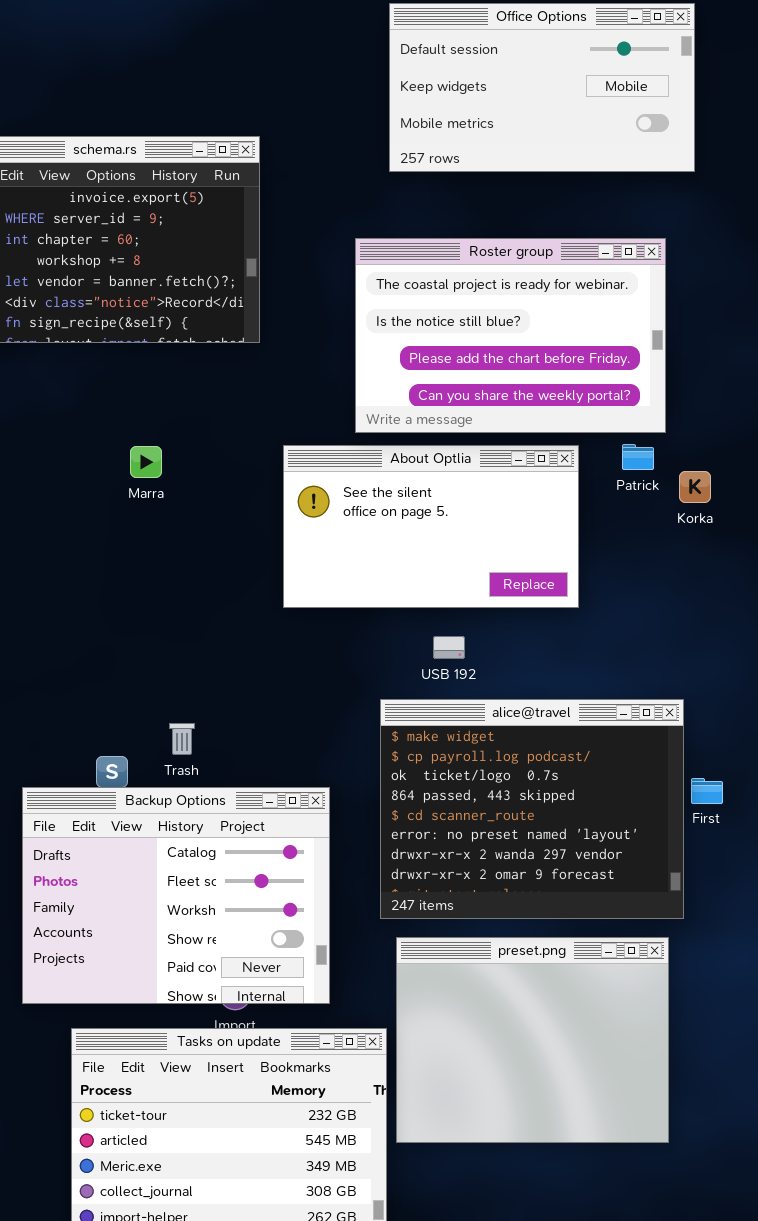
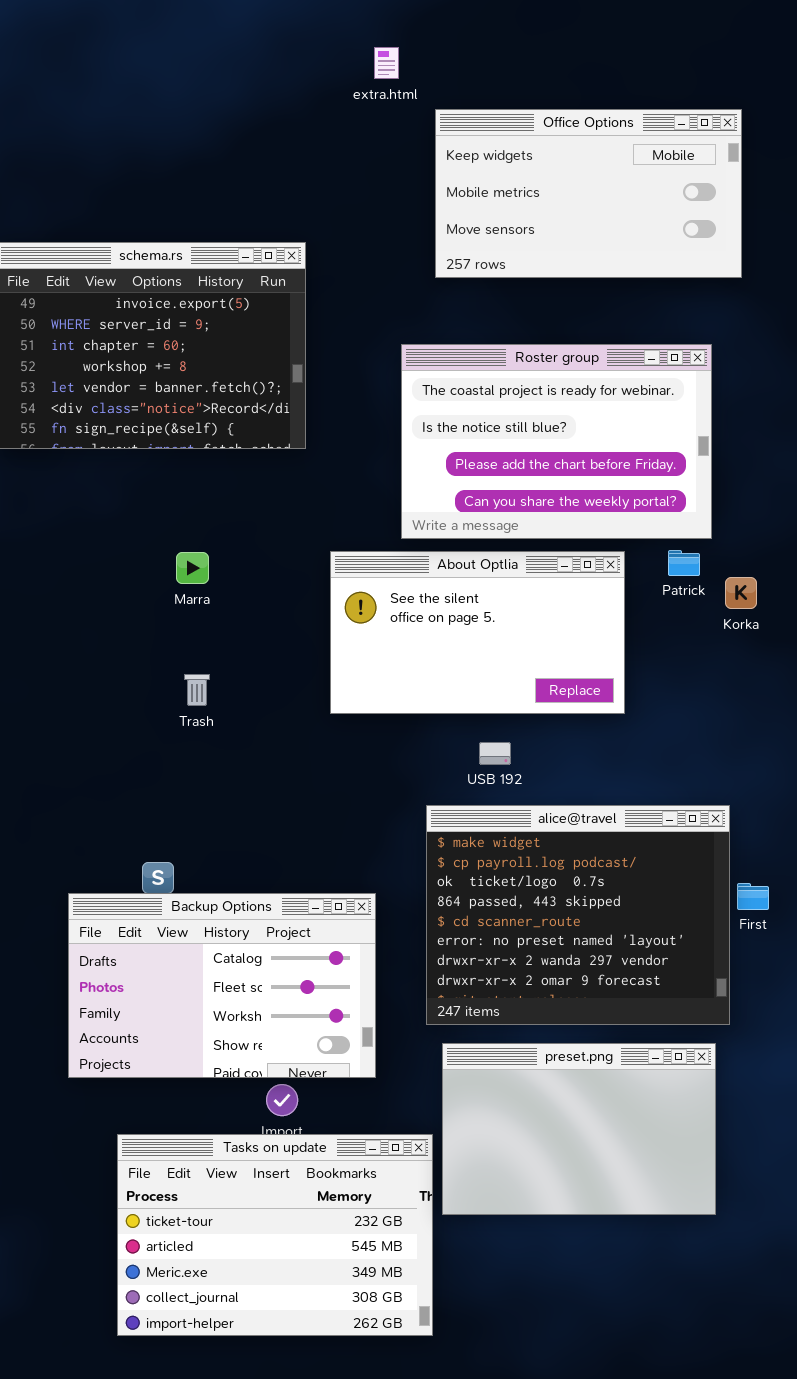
Office Options: [389,3,695,172] -> [435,109,742,278], scrolled down 1 row
Trash: [169,723,195,755] -> [184,674,210,706], moved
Backup Options: [22,787,330,1004] -> [68,893,376,1078], resized
preset.png: [396,937,669,1143] -> [442,1043,716,1215], resized

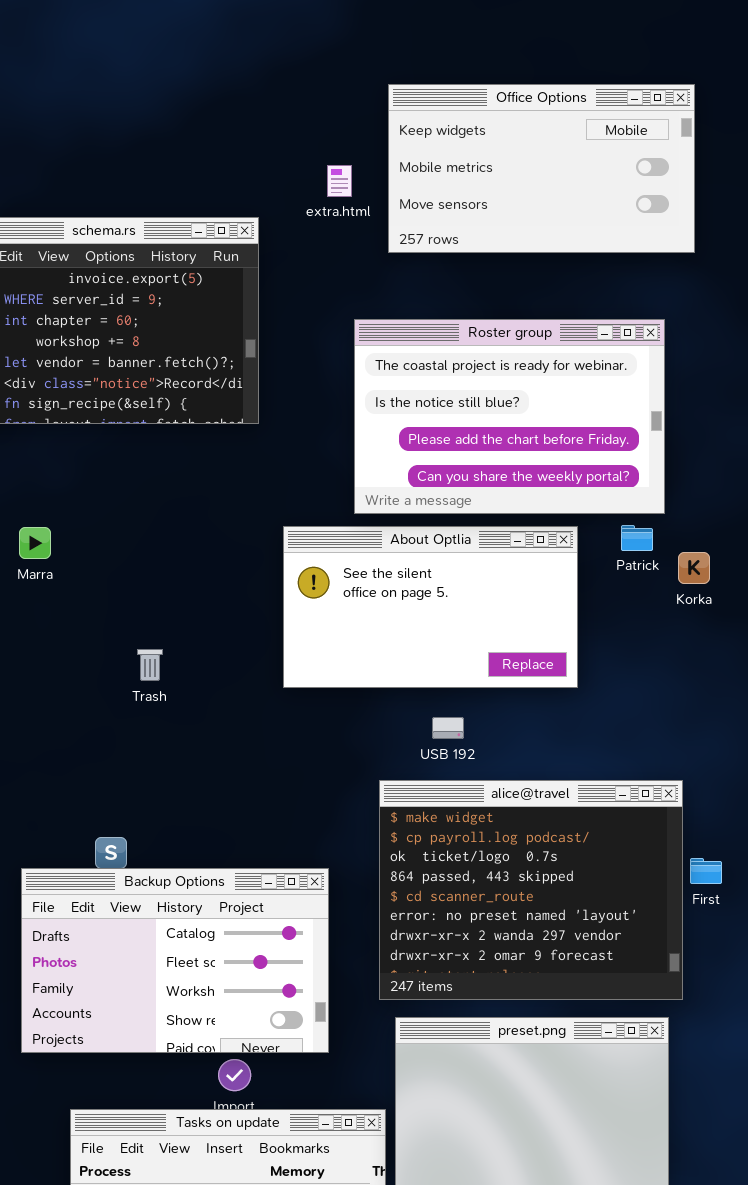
extra.html: [374,47,399,79] -> [327,165,352,197], moved
Marra: [176,552,209,584] -> [19,527,51,559], moved

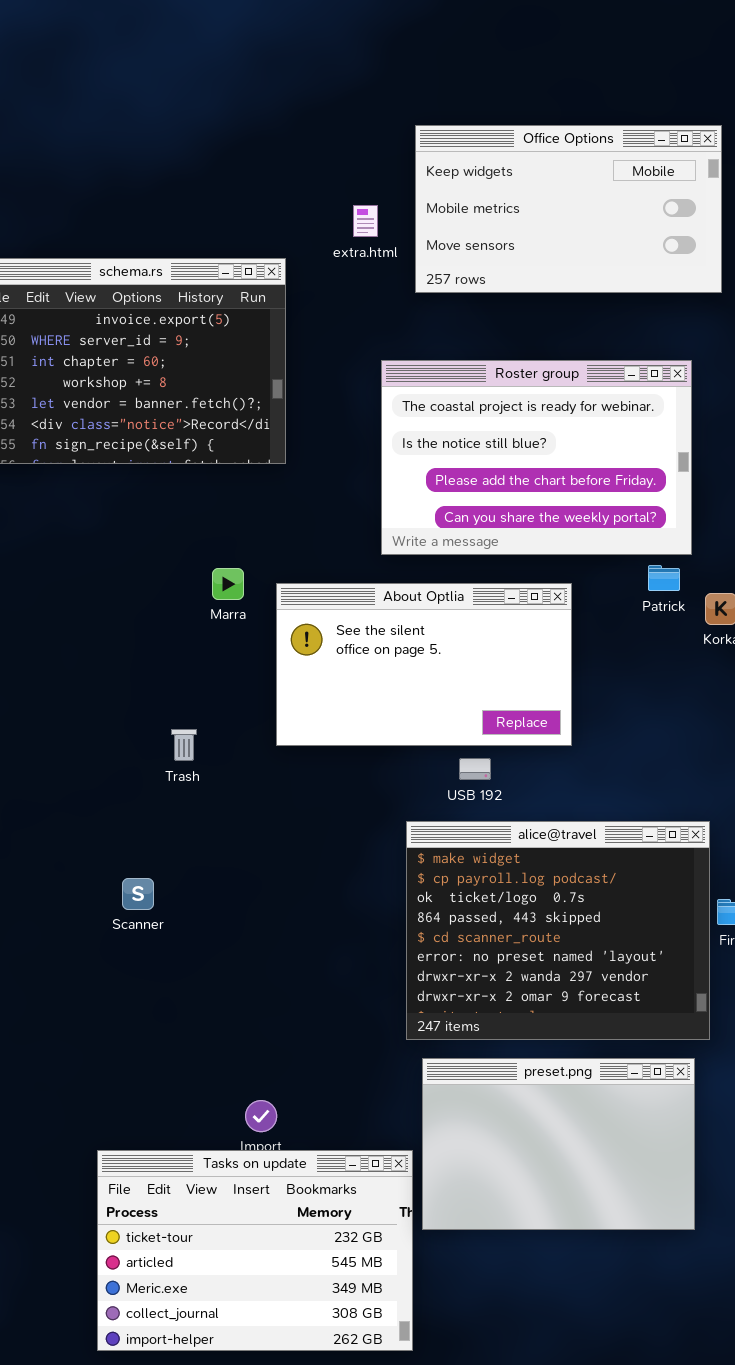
About Optlia: [283,526,578,688] -> [276,583,572,746], moved
Marra: [19,527,51,559] -> [212,568,244,600], moved
Trash: [137,649,163,681] -> [171,729,197,761], moved
Backup Options: [21,868,329,1053] -> none, closed

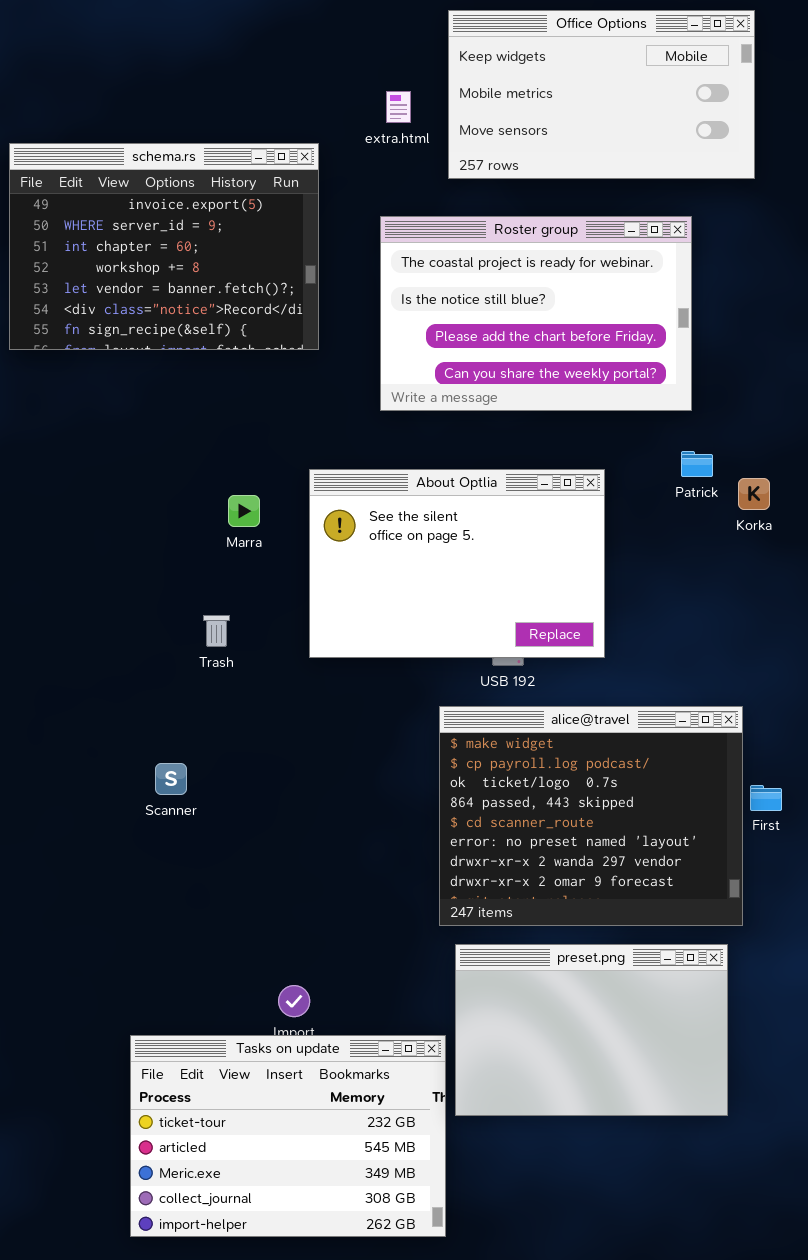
Roster group: [381,360,692,555] -> [380,216,692,411], moved
Marra: [212,568,244,600] -> [228,495,260,527], moved
About Optlia: [276,583,572,746] -> [309,469,605,658], resized

